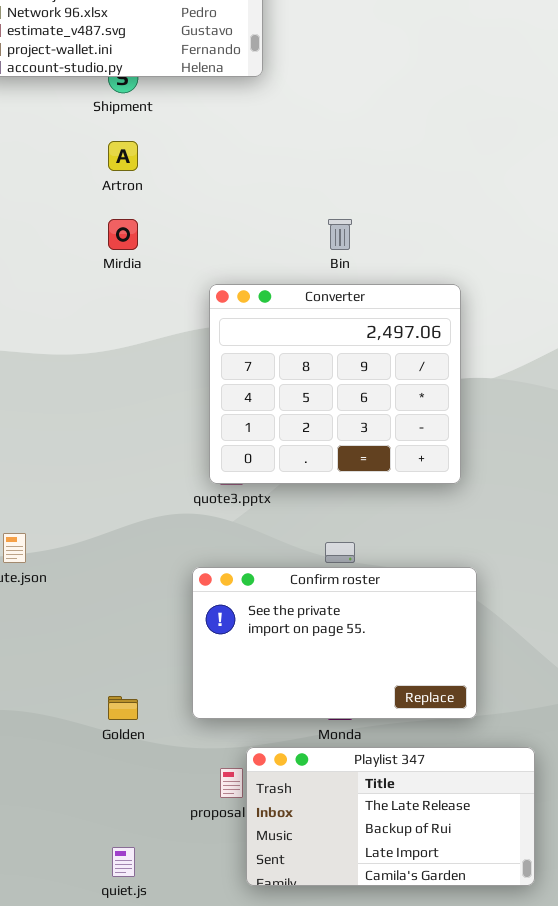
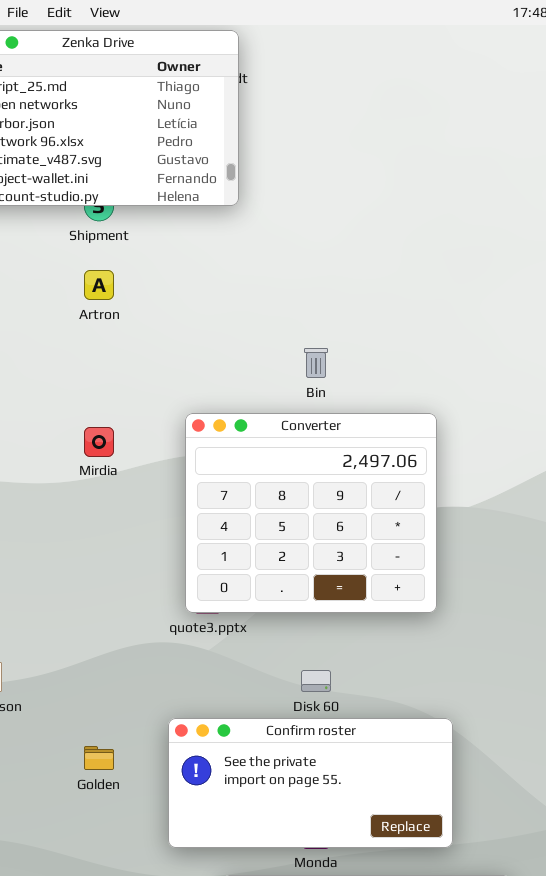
Mirdia: [108,219,138,250] -> [84,427,114,457], moved
Confirm roster: [192,567,477,719] -> [168,718,453,848], resized
Golden: [108,696,138,720] -> [84,746,114,770], moved

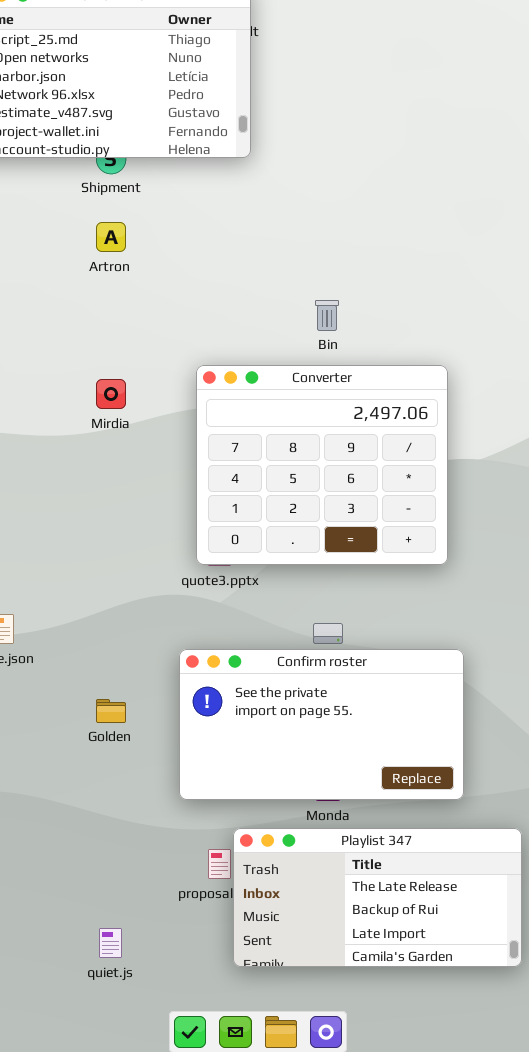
Confirm roster: [168,718,453,848] -> [179,649,464,800], resized

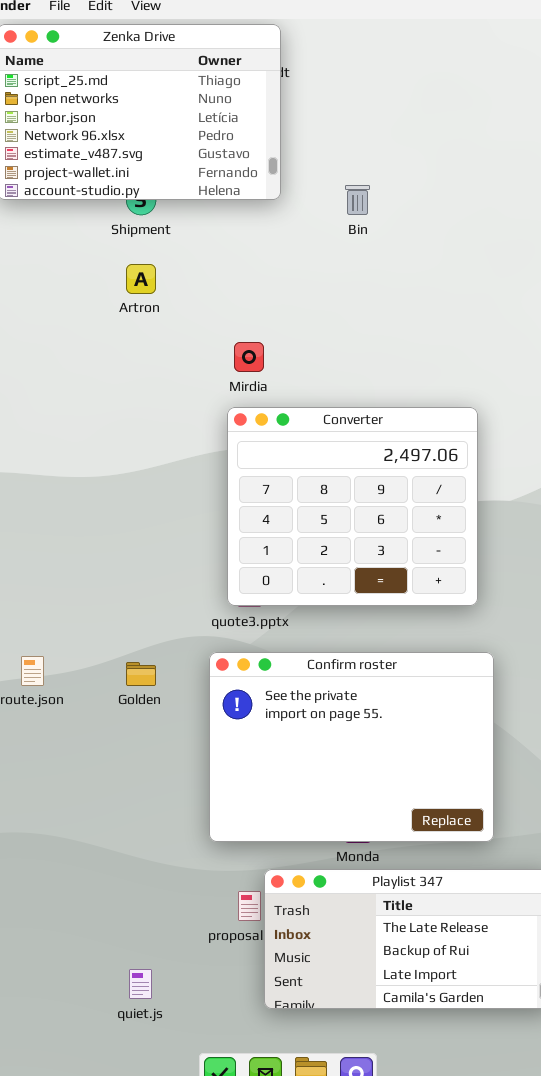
Bin: [315,300,339,331] -> [345,185,370,215], moved
Mirdia: [96,379,126,409] -> [234,342,264,372], moved
Confirm roster: [179,649,464,800] -> [209,652,494,842], resized
Golden: [96,699,126,723] -> [126,662,156,686], moved

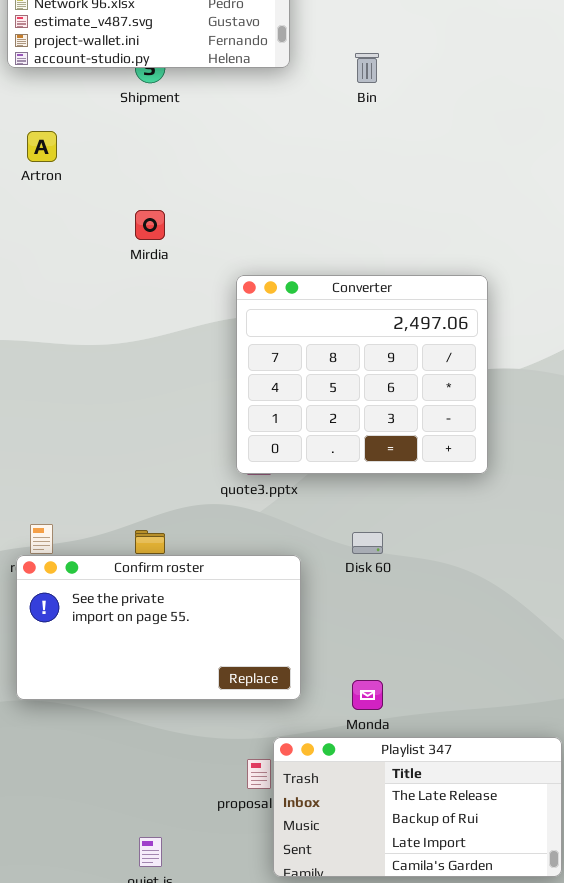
Artron: [126,264,156,294] -> [27,131,57,162], moved
Mirdia: [234,342,264,372] -> [135,210,165,240], moved
Confirm roster: [209,652,494,842] -> [16,555,301,700], moved, resized

